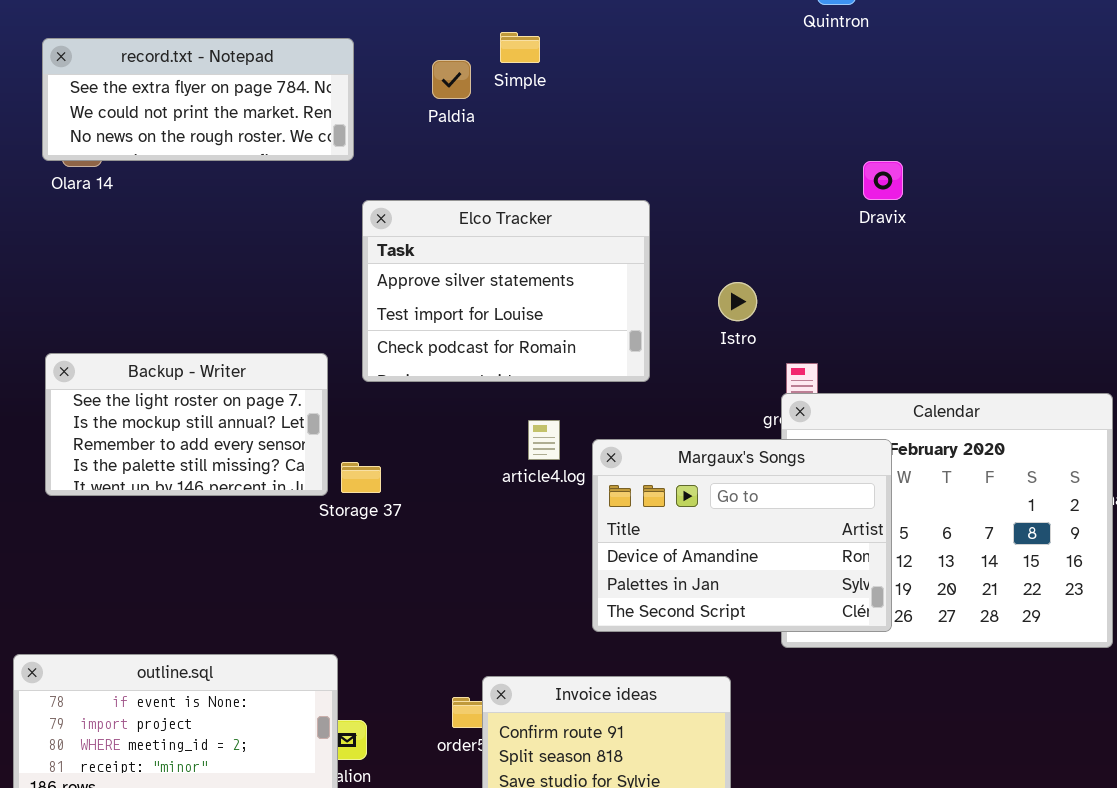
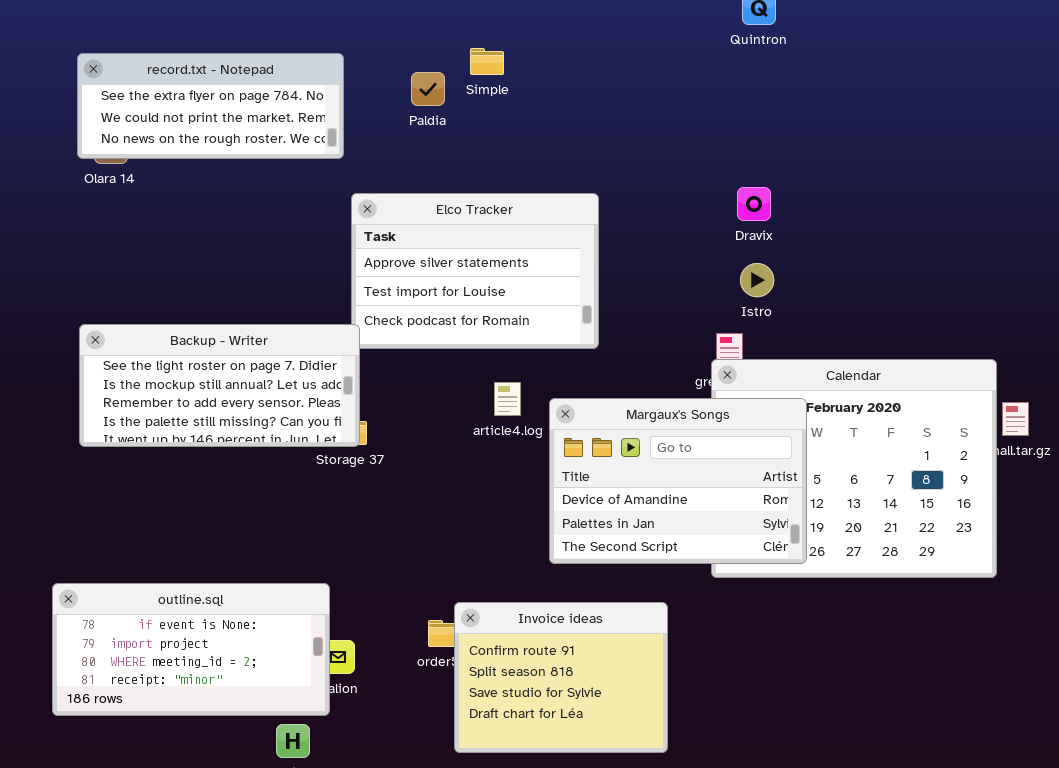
Dravix: [863,161,903,200] -> [737,187,771,221], moved
Istro: [718,282,757,321] -> [740,263,774,297], moved
Backup - Writer: [45,353,328,496] -> [79,324,360,447], resized

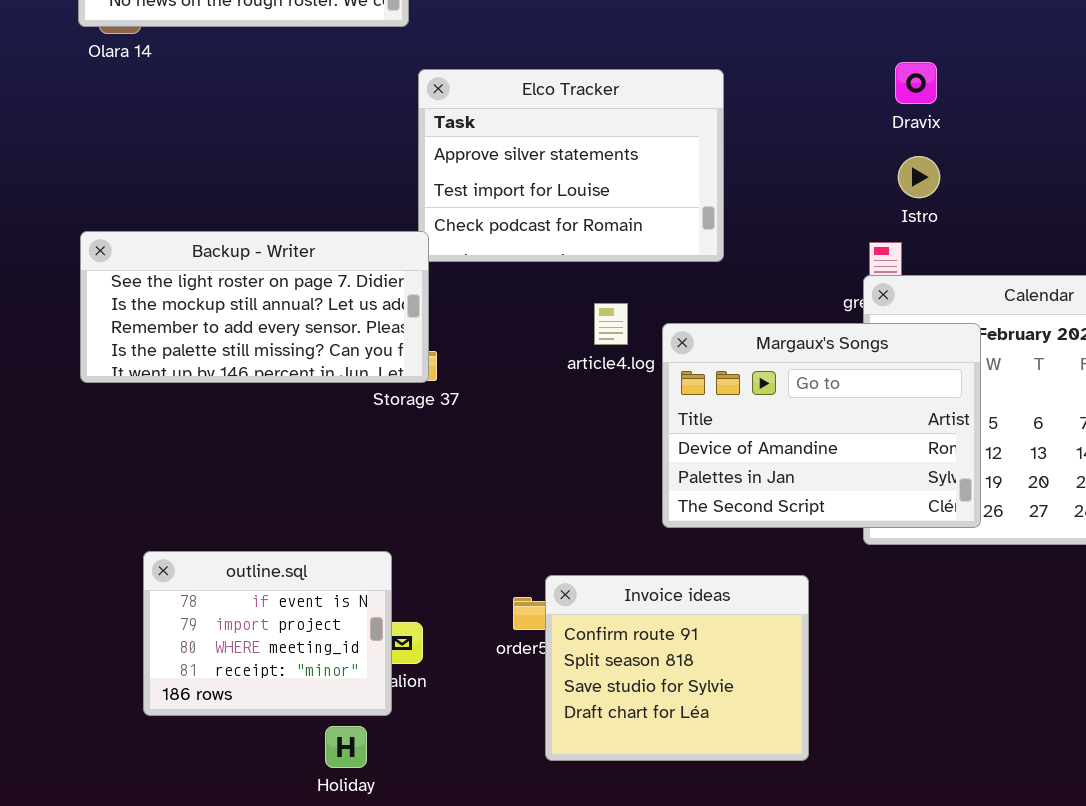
outline.sql: [52,583,330,716] -> [143,551,392,716], resized

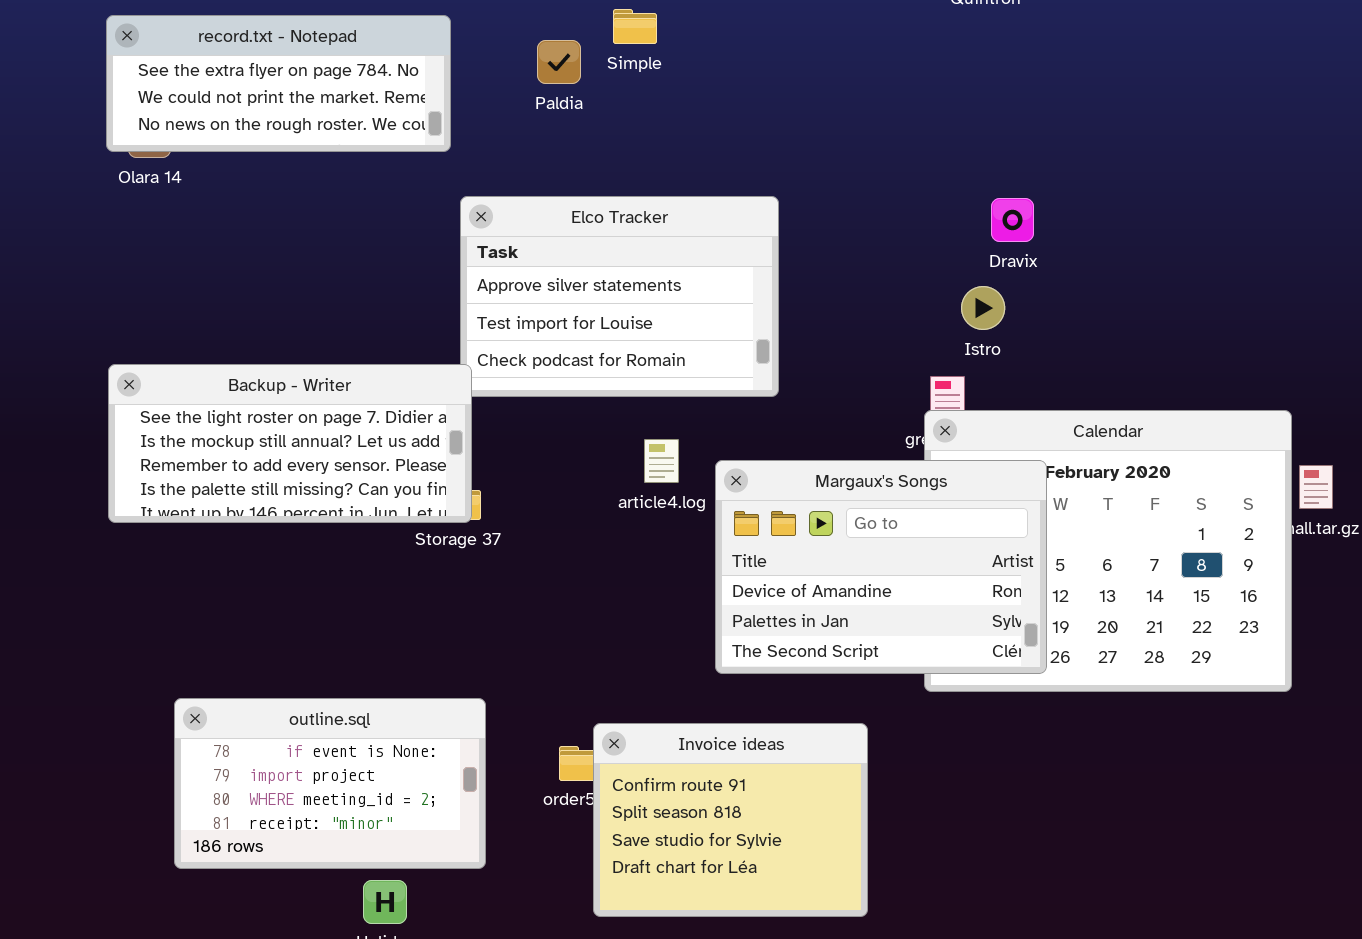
Dravix: [895,62,937,104] -> [991,198,1034,242], moved
outline.sql: [143,551,392,716] -> [174,698,486,869], resized

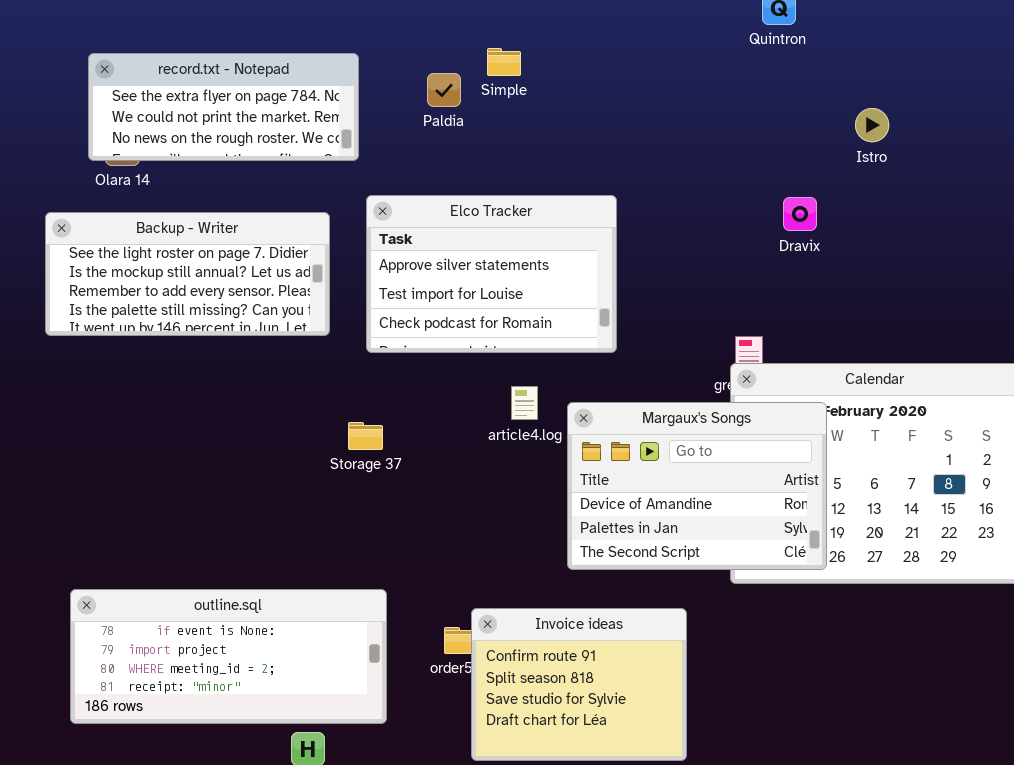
Istro: [961,286,1005,330] -> [855,108,889,142], moved
Backup - Writer: [108,364,472,523] -> [45,212,330,336], moved
outline.sql: [174,698,486,869] -> [70,589,387,724], resized

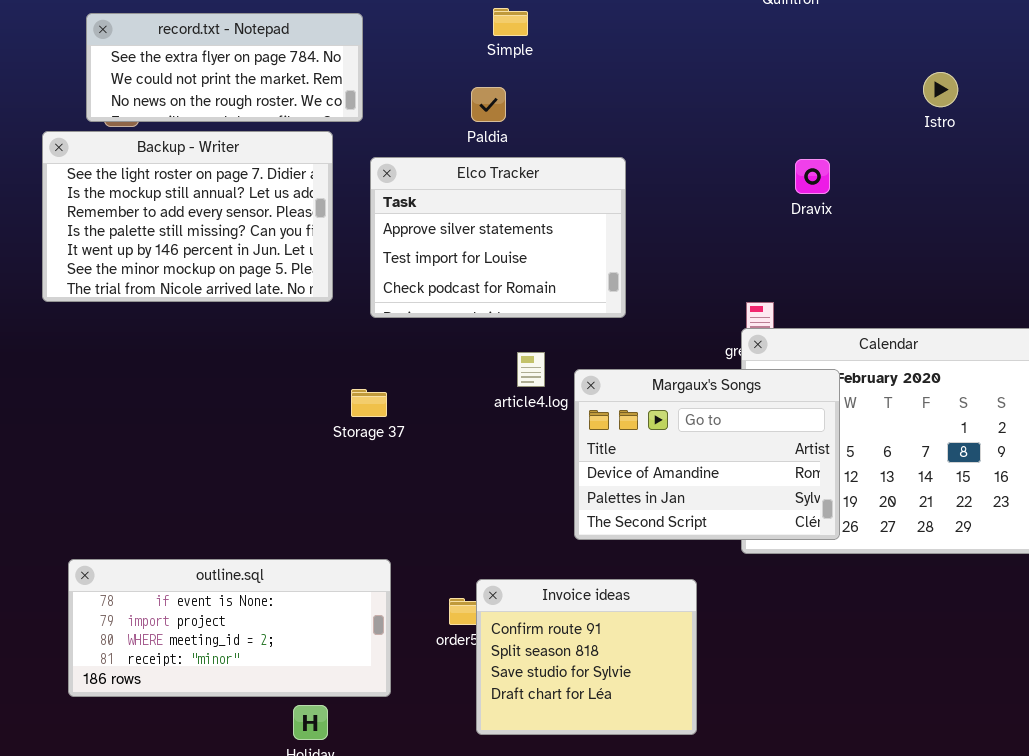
Paldia: [427,73,461,107] -> [471,87,506,122], moved
Istro: [855,108,889,142] -> [923,72,958,107], moved
Backup - Writer: [45,212,330,336] -> [42,131,333,302], resized

